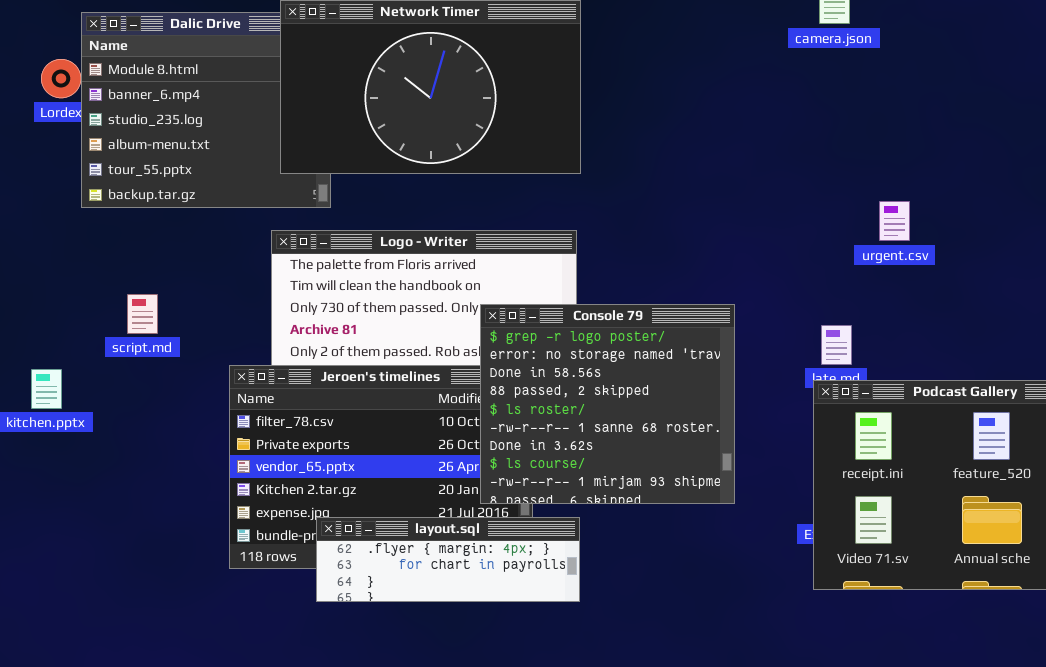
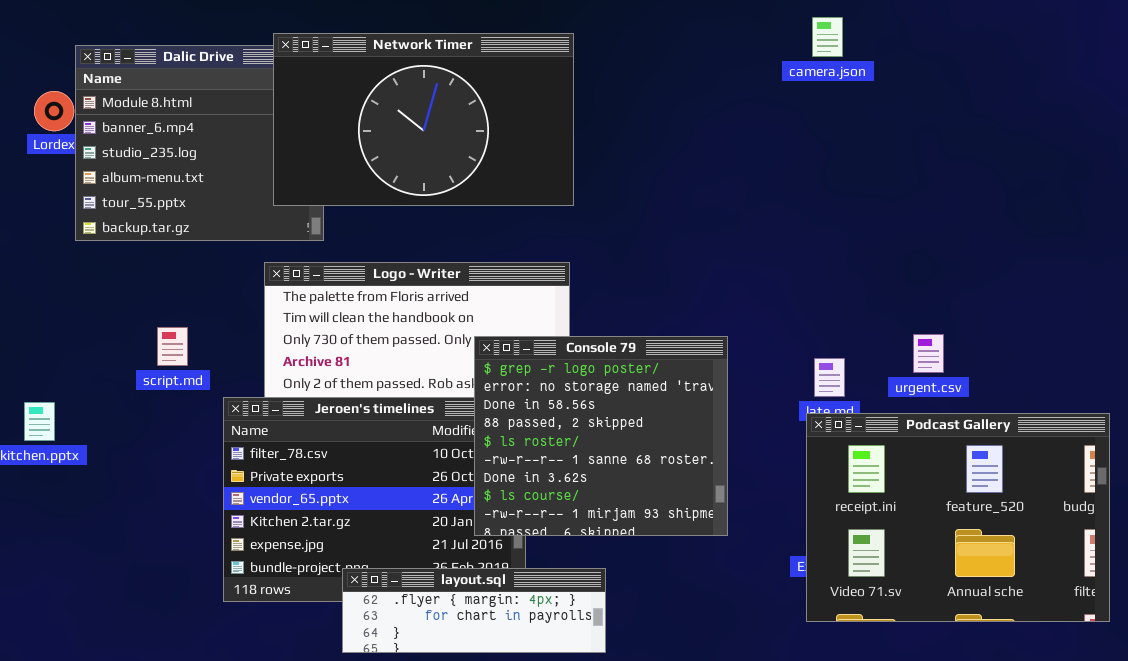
urgent.csv: [879,201,910,241] -> [913,334,944,373], moved
script.md: [127,294,158,334] -> [157,327,188,366], moved
layout.sql: [316,517,580,602] -> [342,568,606,653], moved

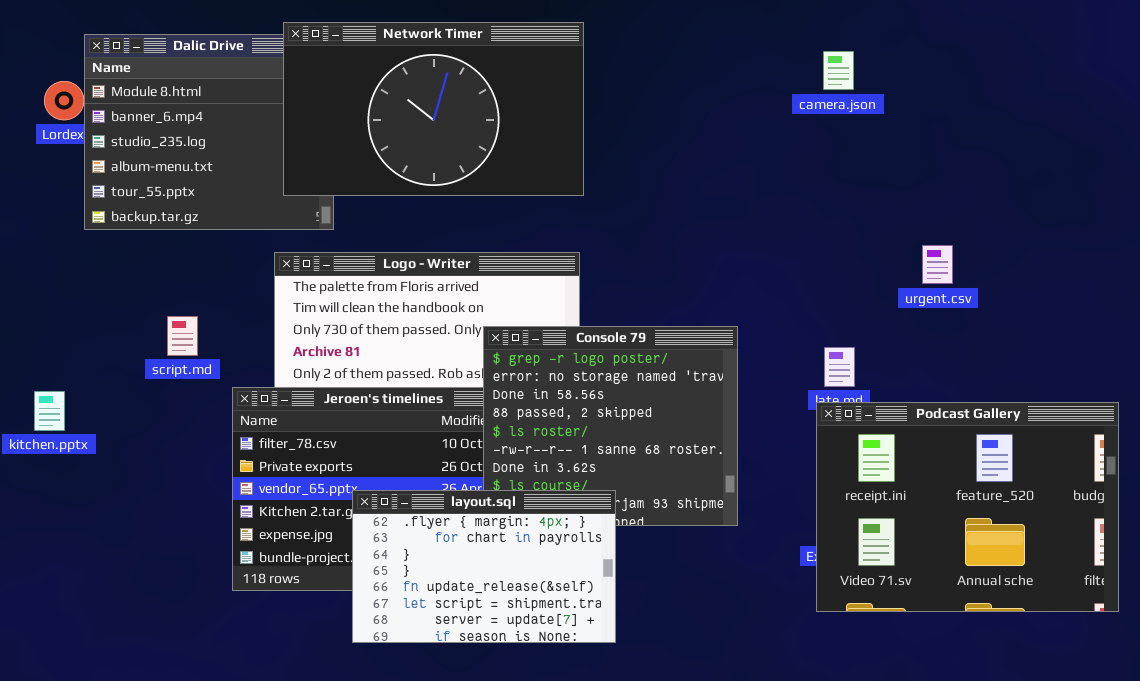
camera.json: [812,17,843,57] -> [823,51,854,90], moved
urgent.csv: [913,334,944,373] -> [922,245,953,284], moved
layout.sql: [342,568,606,653] -> [352,490,616,643], resized

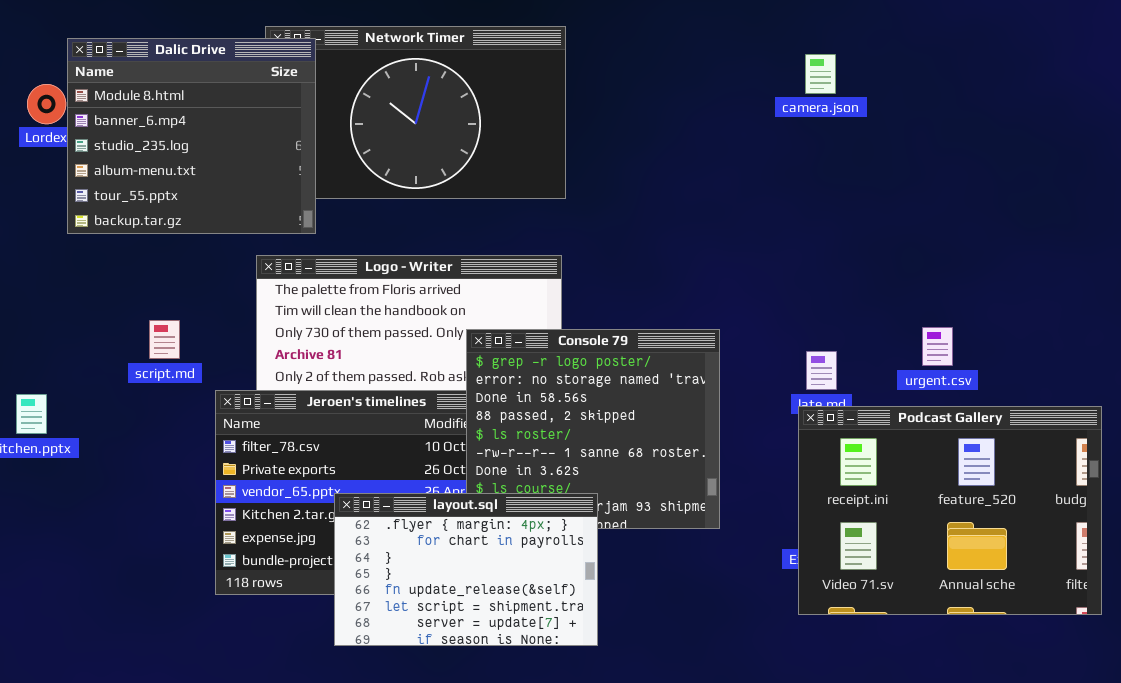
Dalic Drive: [84,34,334,230] -> [67,38,316,234], raised
urgent.csv: [922,245,953,284] -> [922,327,953,366], moved

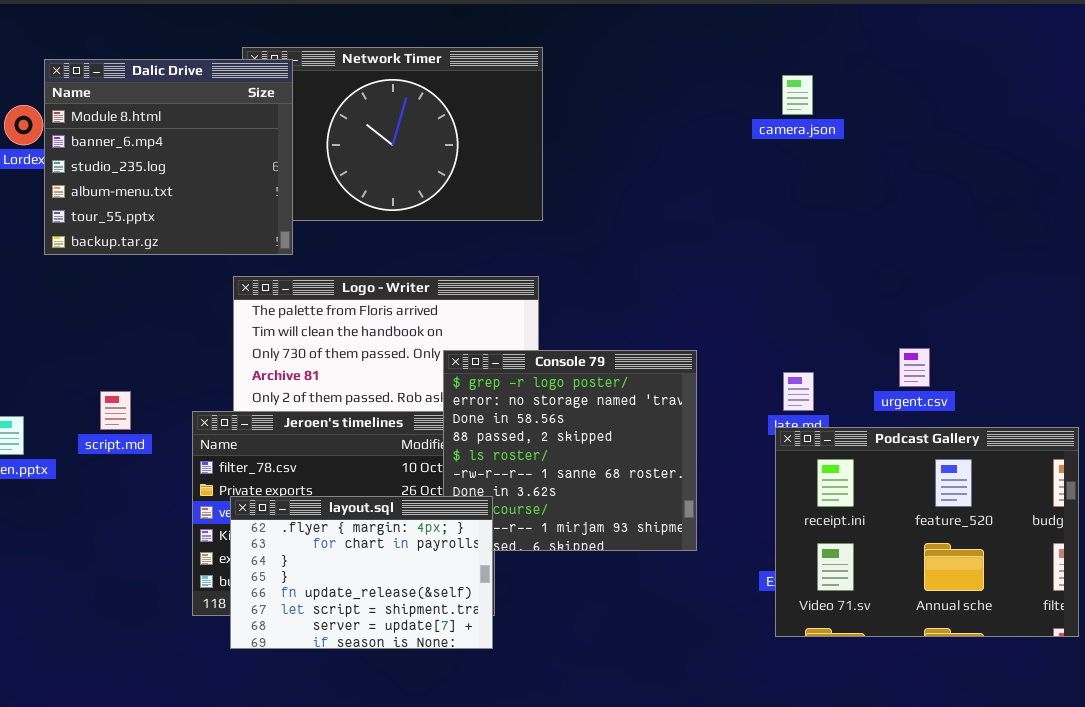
script.md: [149,320,180,359] -> [100,391,131,430], moved
layout.sql: [334,493,598,646] -> [230,496,493,649], moved

